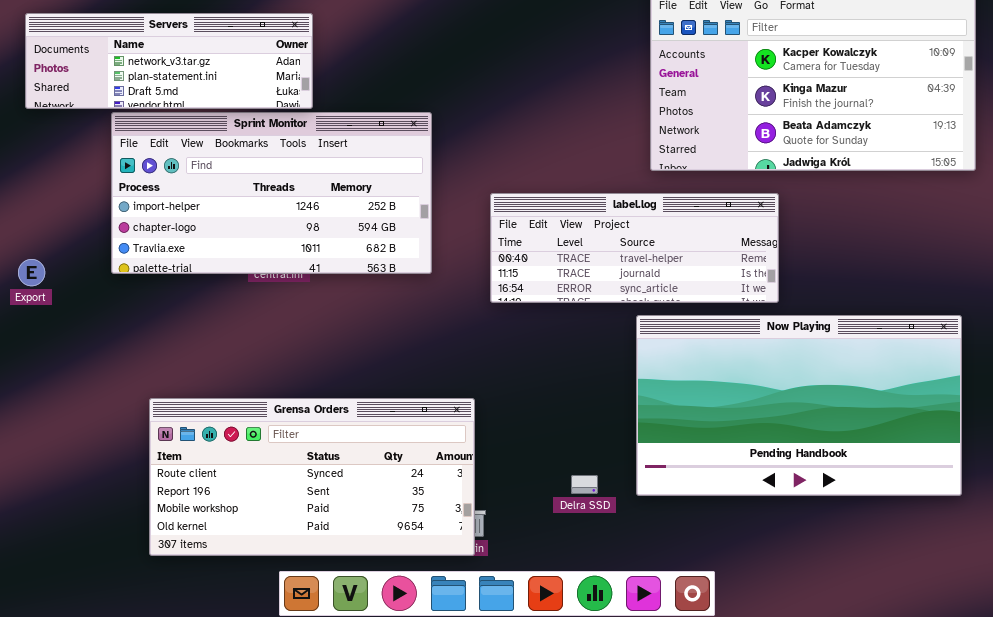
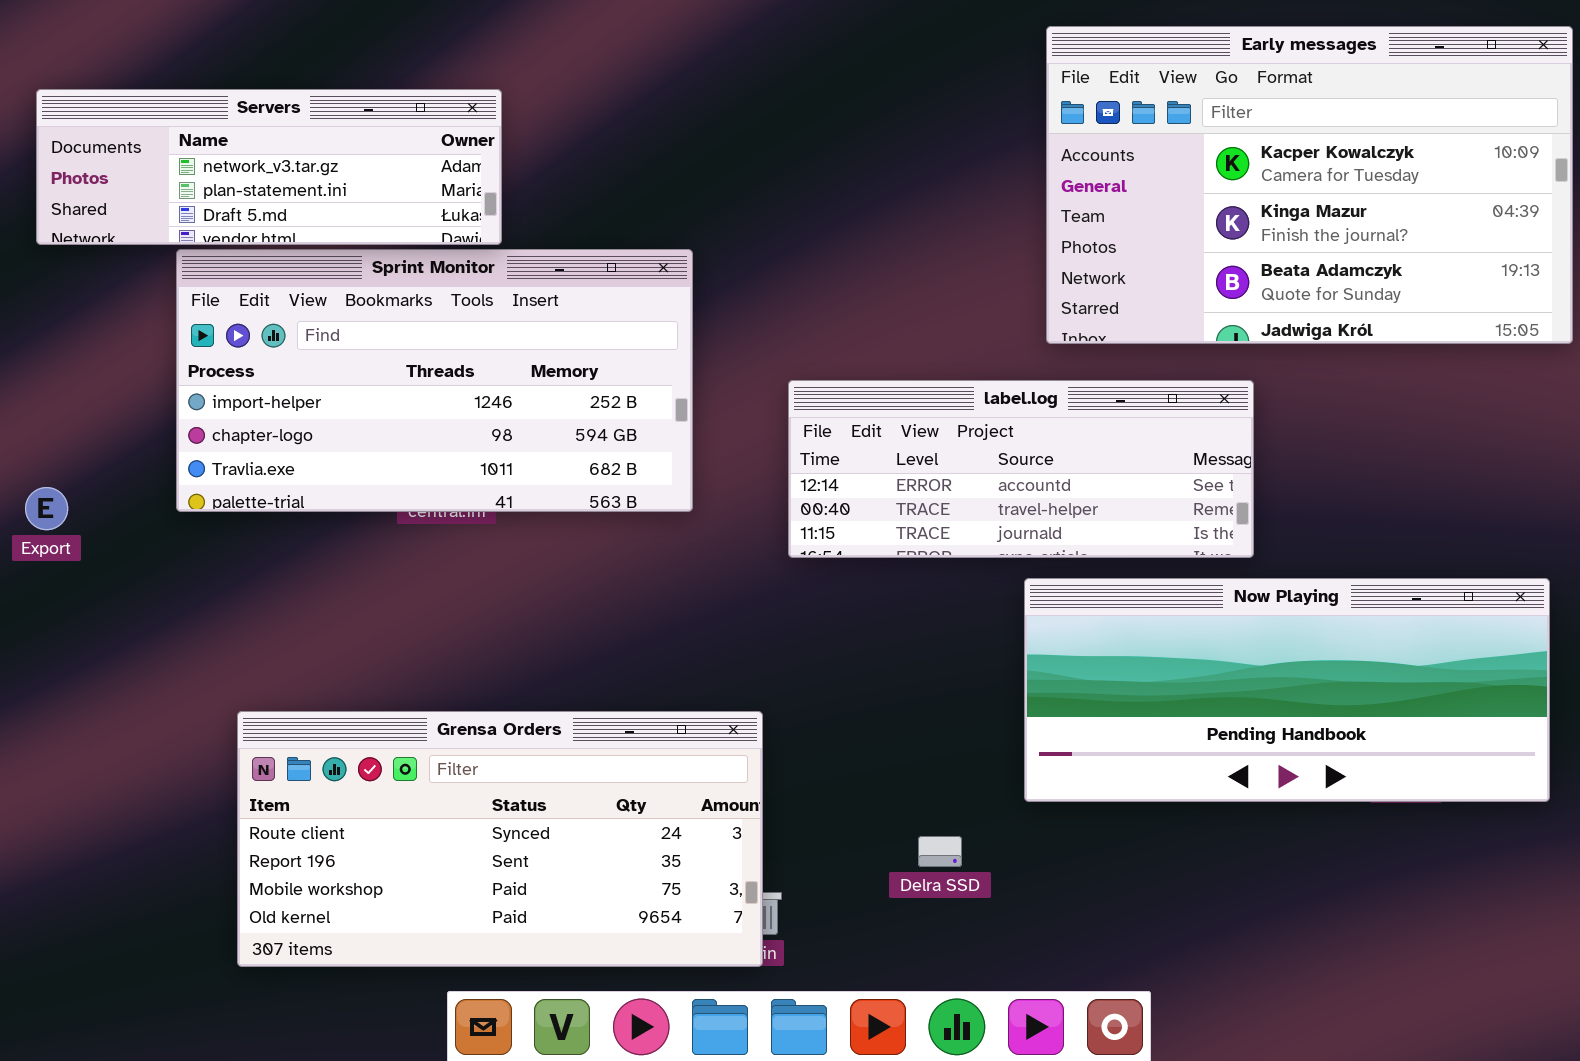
label.log: [490,193,779,303] -> [788,380,1254,558], scrolled up 1 row
Now Playing: [636,315,962,496] -> [1024,578,1550,802], resized

